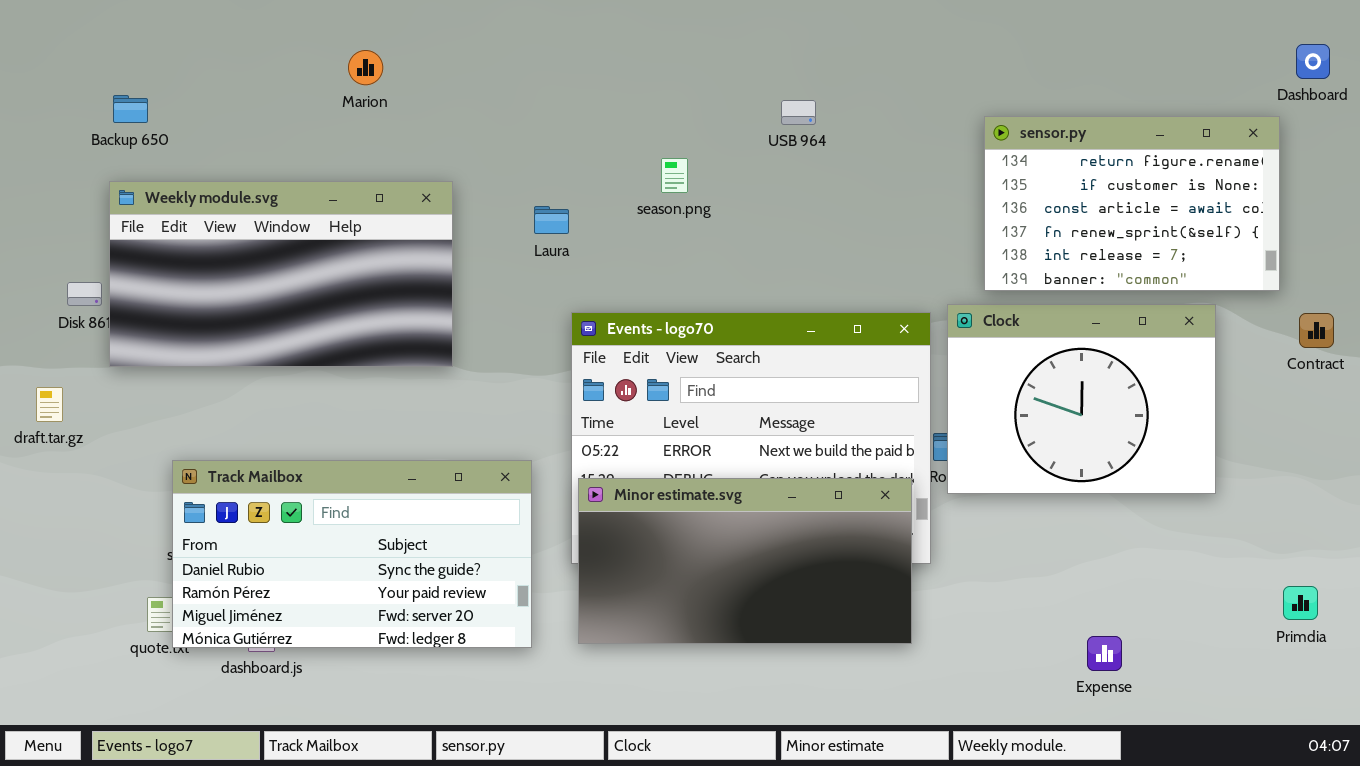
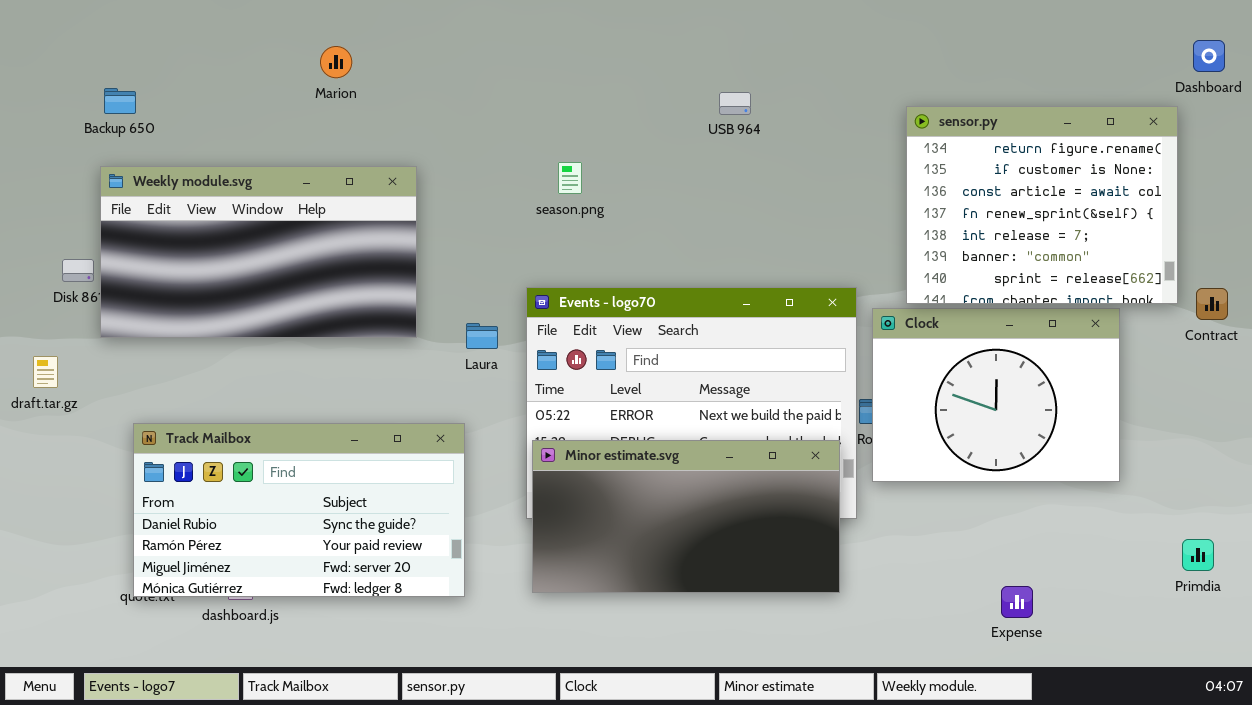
sensor.py: [984,116,1280,291] -> [906,106,1178,304], resized
season.png: [661,158,688,193] -> [558,162,582,194], moved
Laura: [534,206,569,234] -> [466,323,498,349], moved
Clock: [947,304,1216,494] -> [872,308,1120,482], moved
Track Mailbox: [172,460,532,648] -> [133,423,465,597], moved

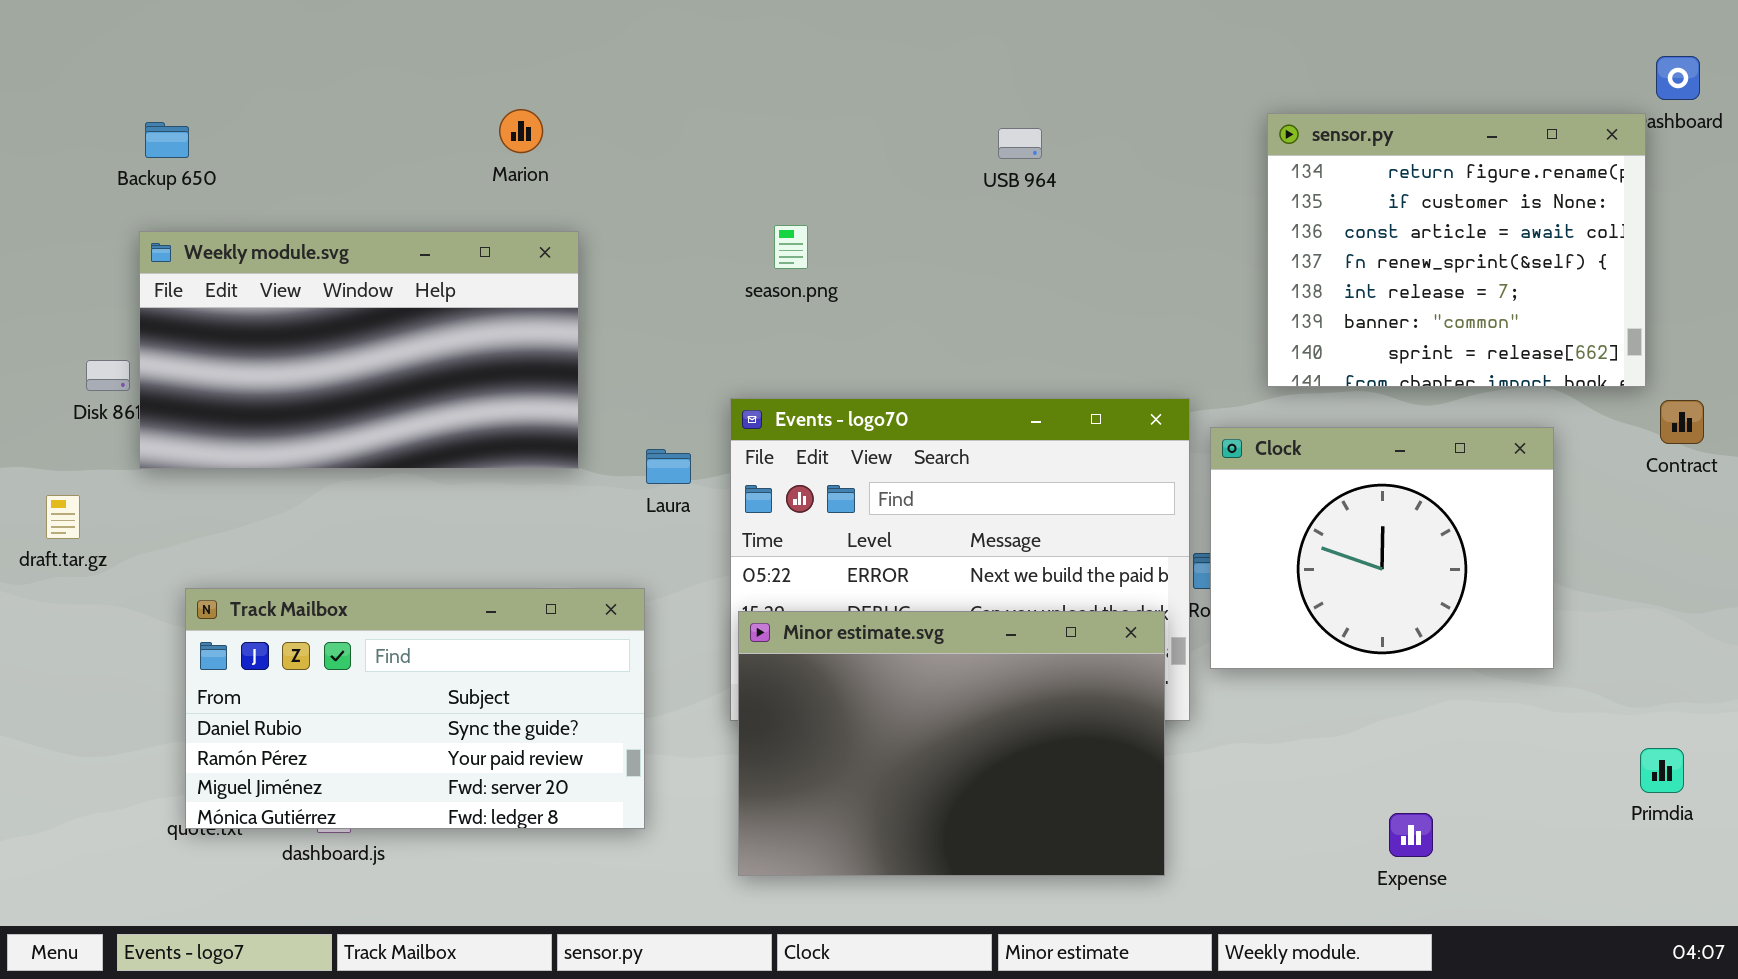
Marion: [320,46,352,78] -> [499,109,543,153], moved
sensor.py: [906,106,1178,304] -> [1267,113,1646,387], moved
Minor estimate.svg: [532,440,840,593] -> [738,611,1165,876], resized

